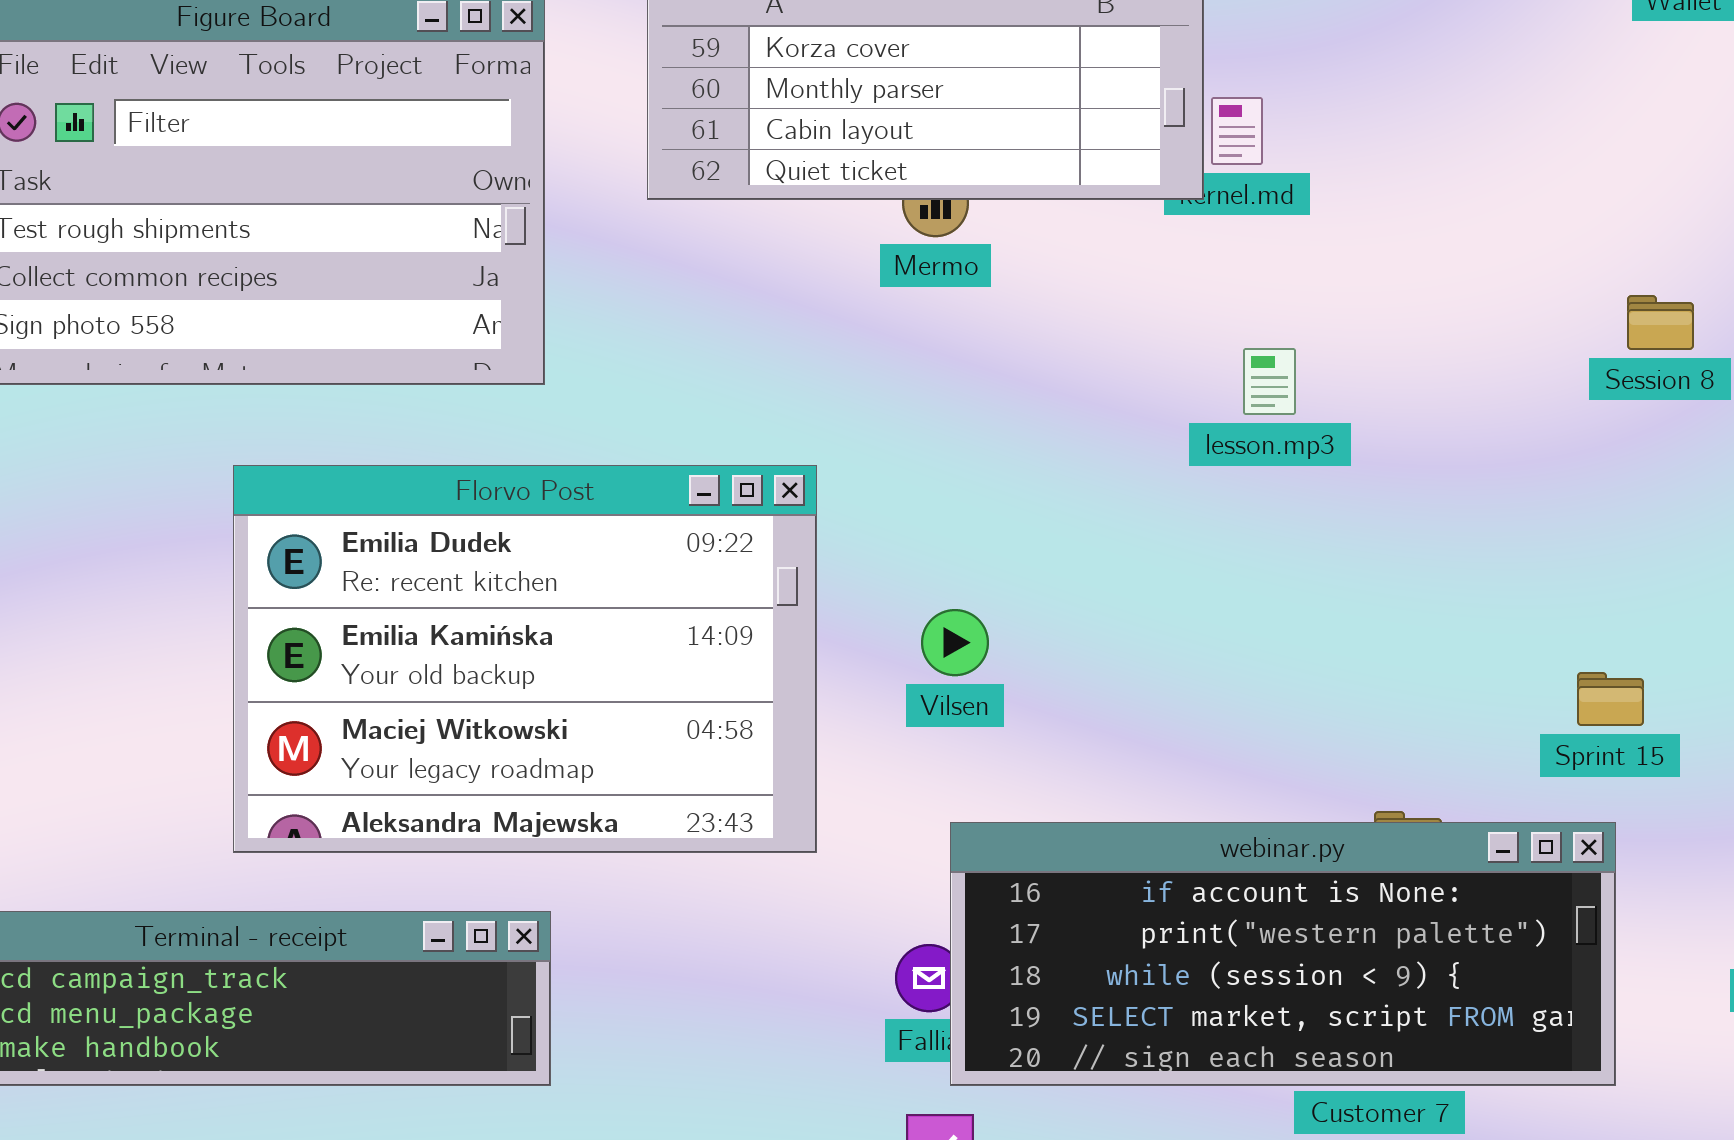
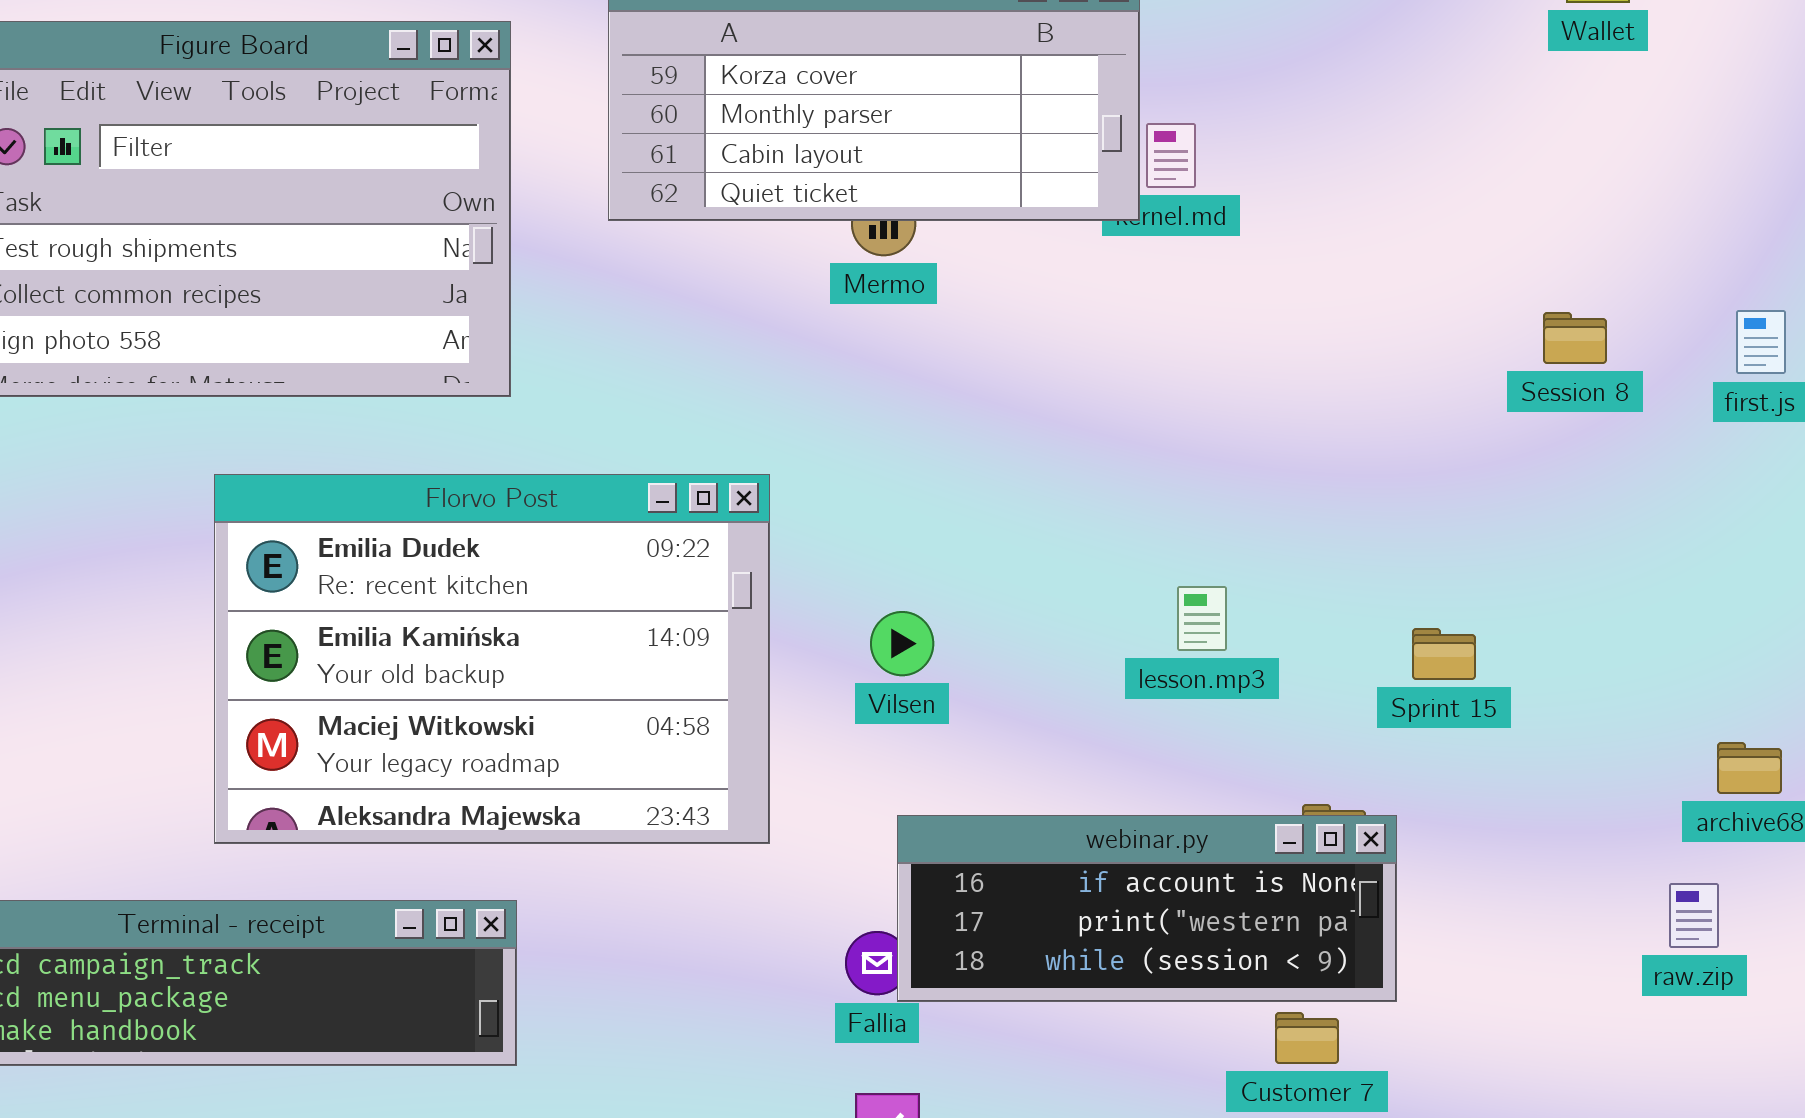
lesson.mp3: [1243,348,1296,415] -> [1177,586,1227,651], moved
Sprint 15: [1577,672,1644,726] -> [1412,628,1476,680], moved
webinar.py: [950,822,1616,1086] -> [897,815,1397,1002], resized

